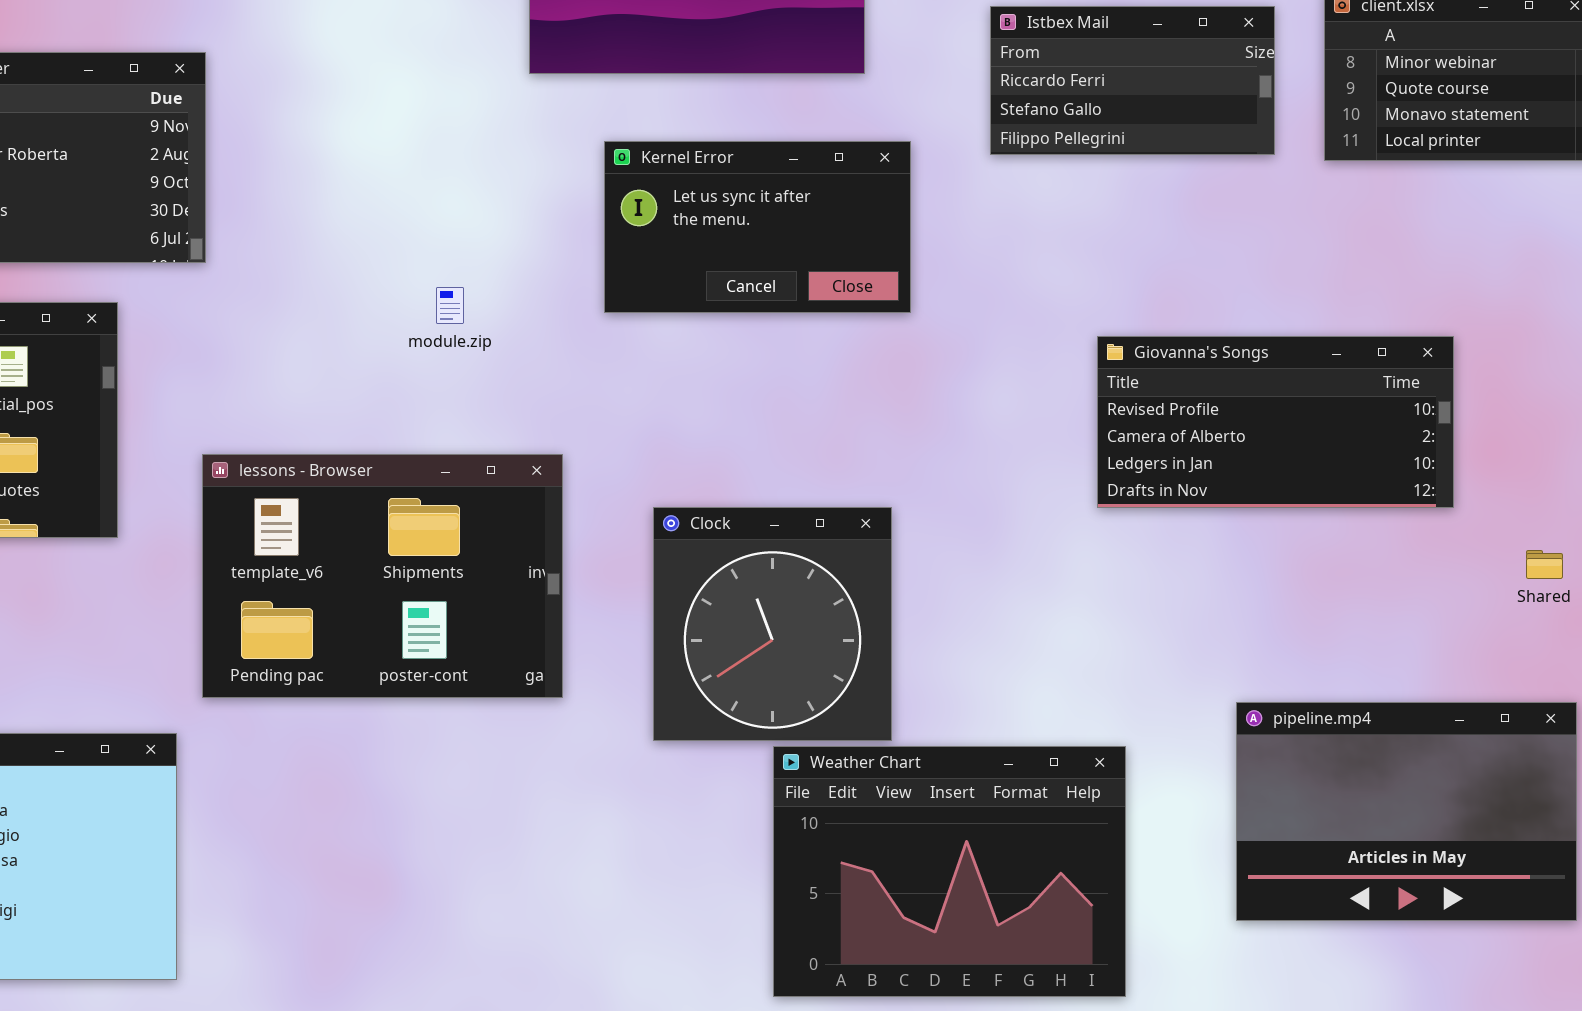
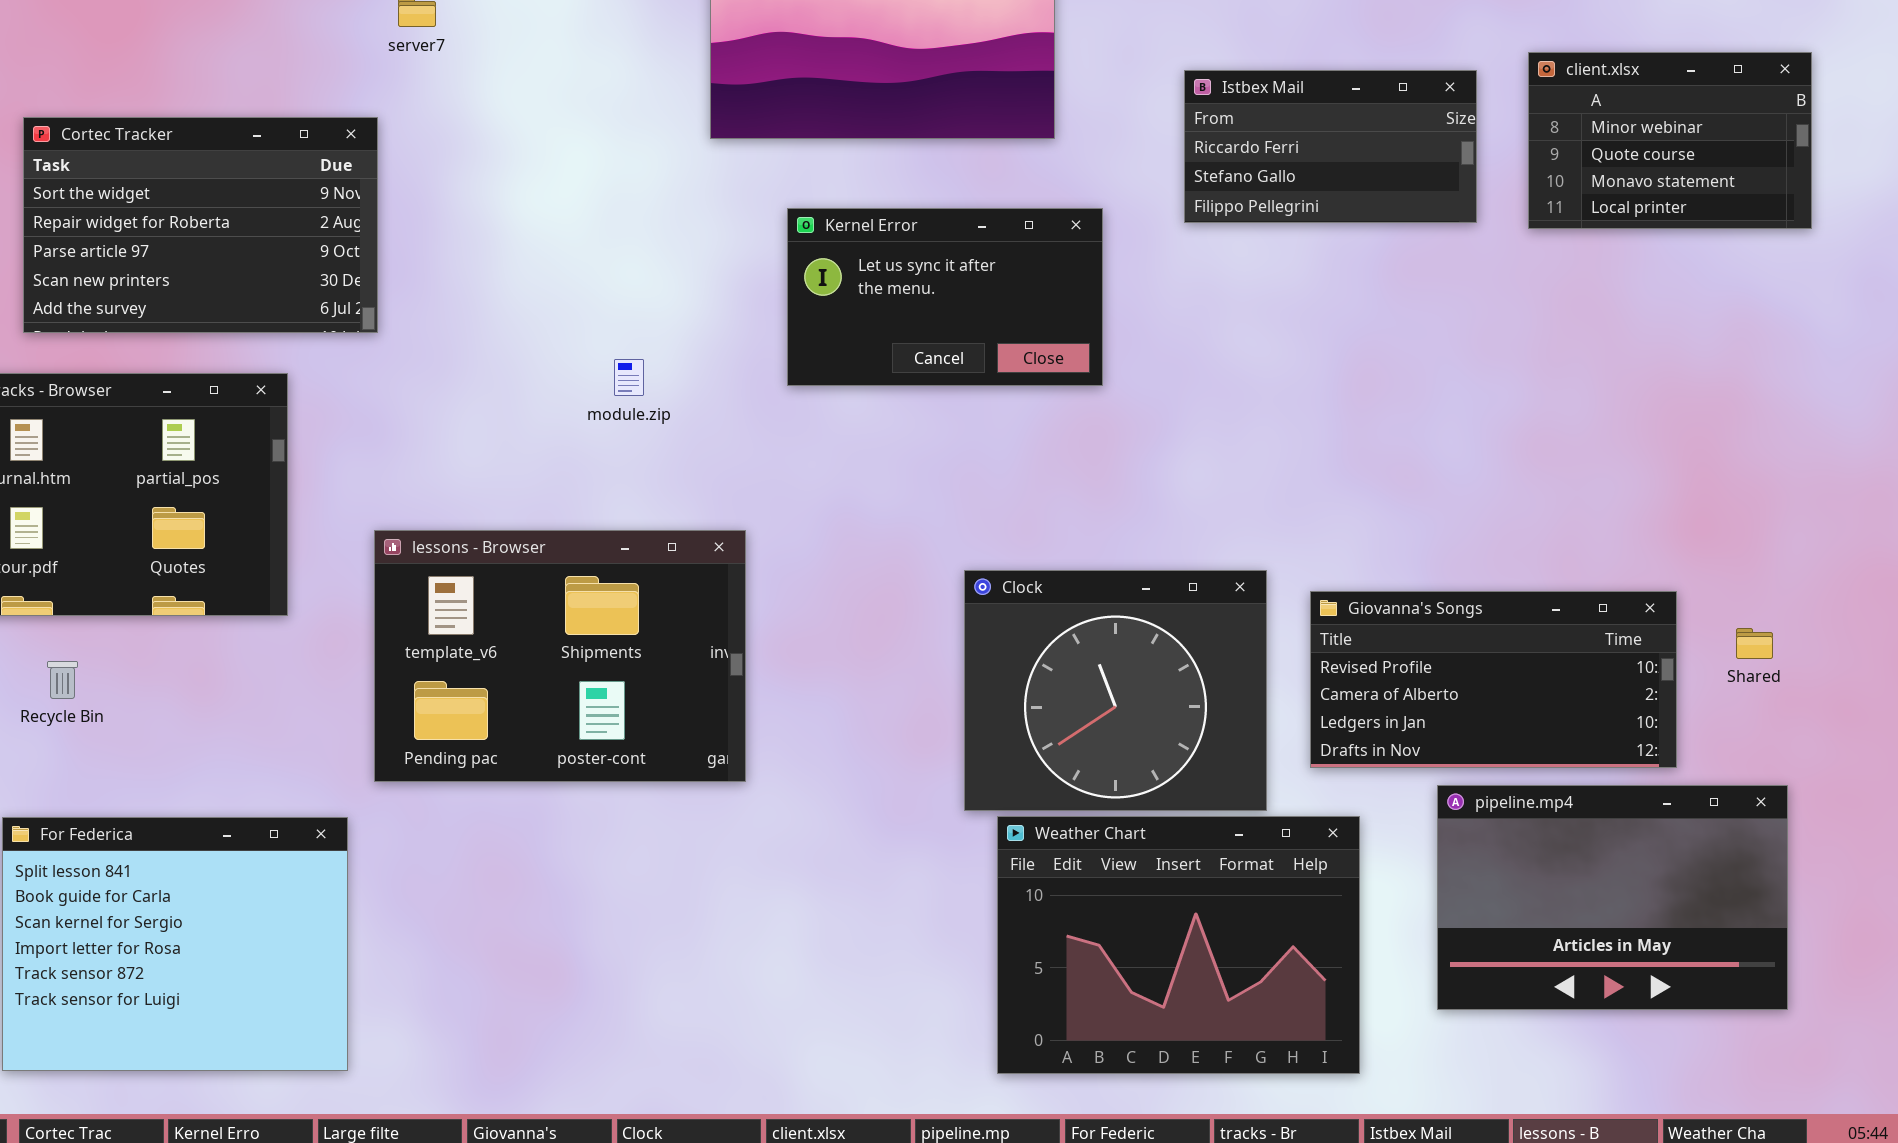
Giovanna's Songs: [1097,336,1454,508] -> [1310,591,1677,768], moved
Clock: [653,507,892,741] -> [964,570,1267,811], moved, resized
Weather Chart: [773,746,1126,997] -> [997,816,1360,1074], moved

